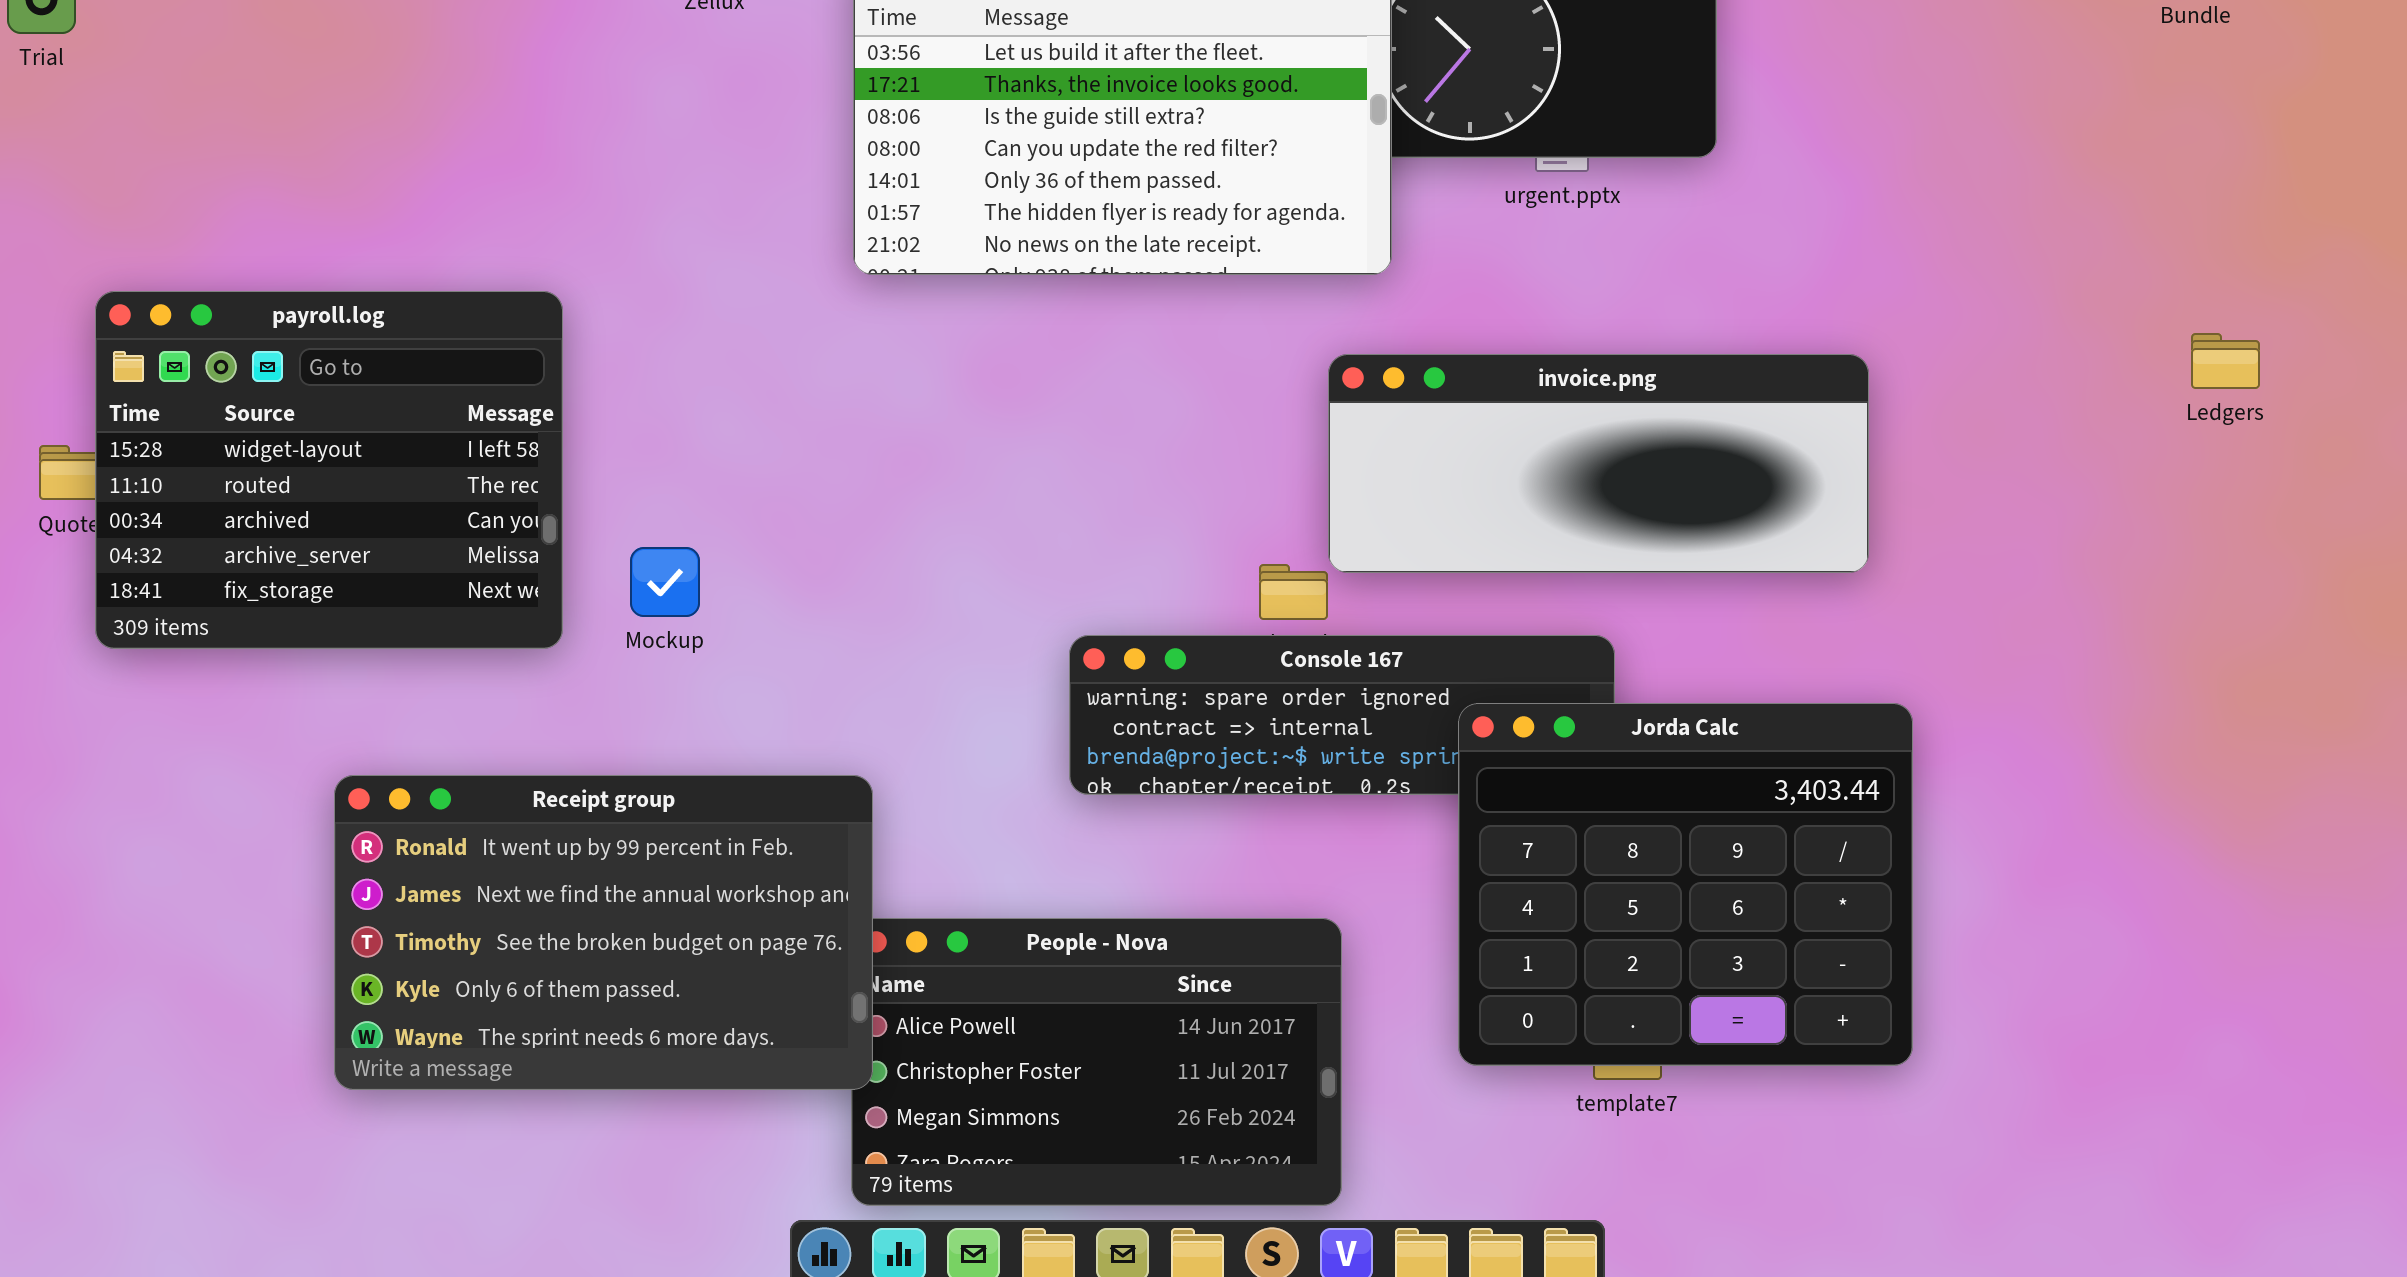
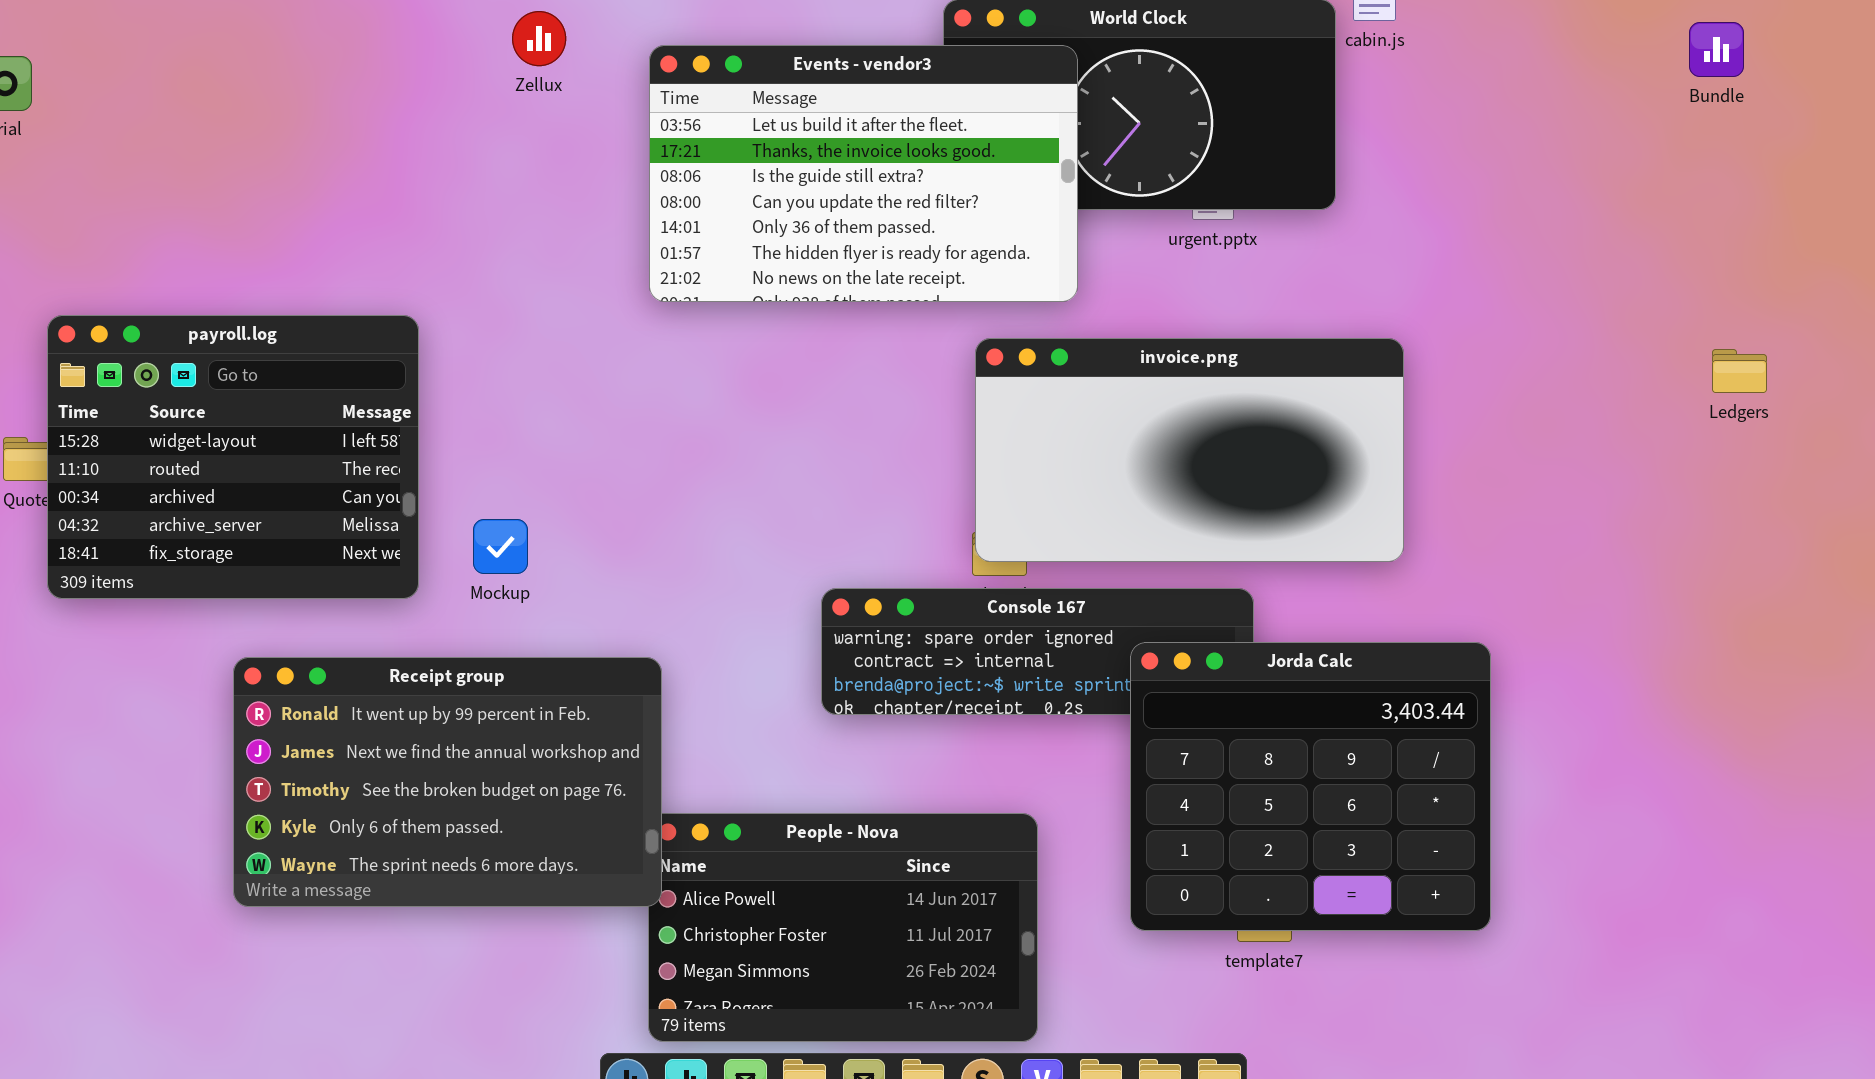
invoice.png: [1328,354,1869,573] -> [975,338,1404,562], moved, resized
Receipt group: [334,775,873,1090] -> [233,657,662,907], moved

